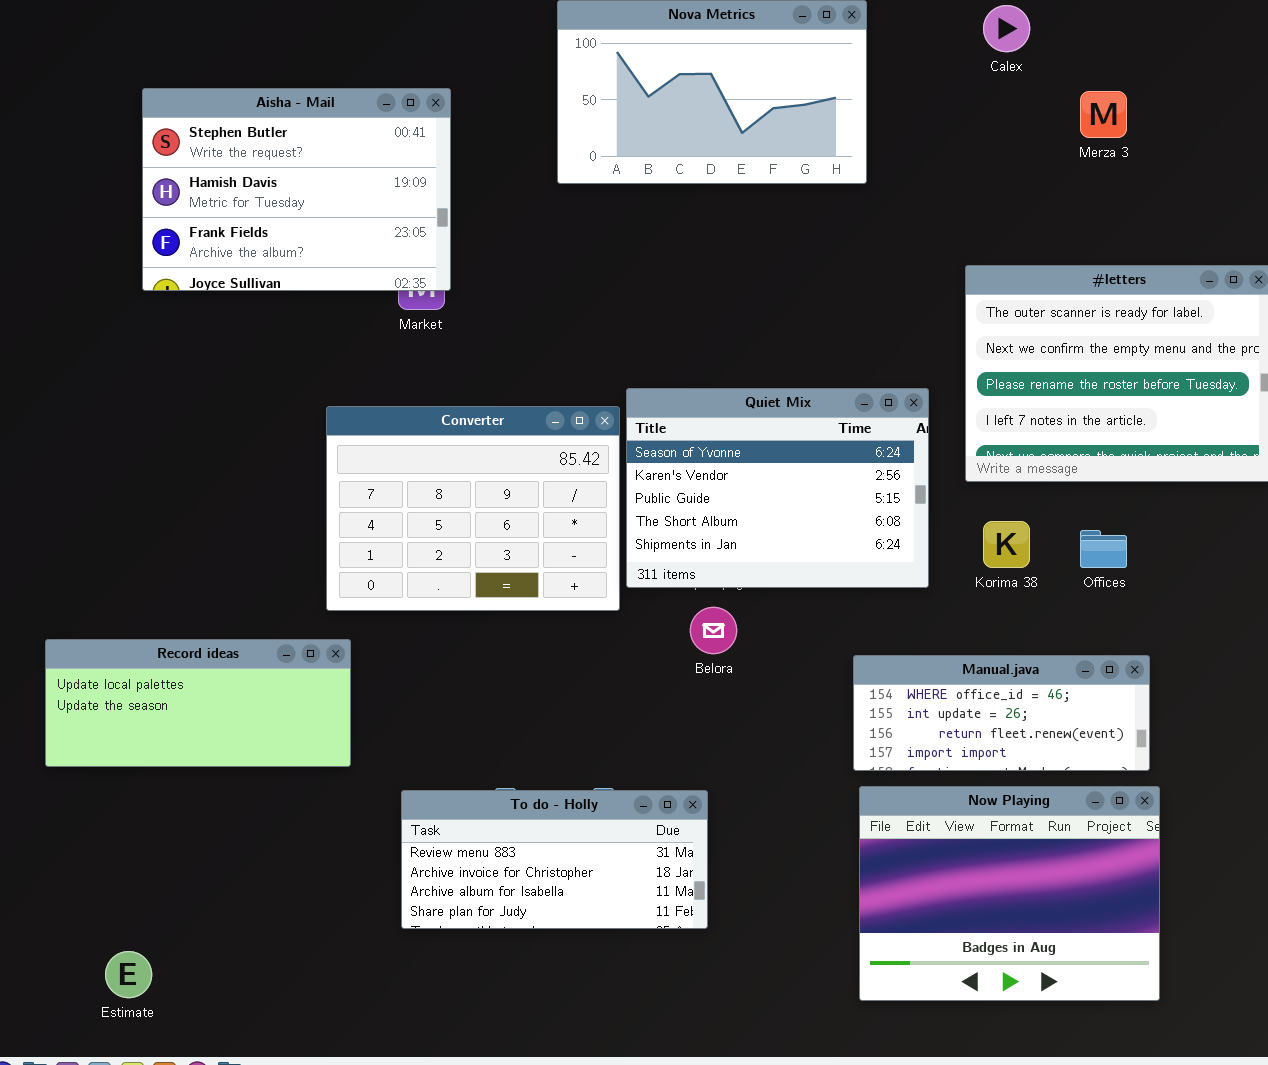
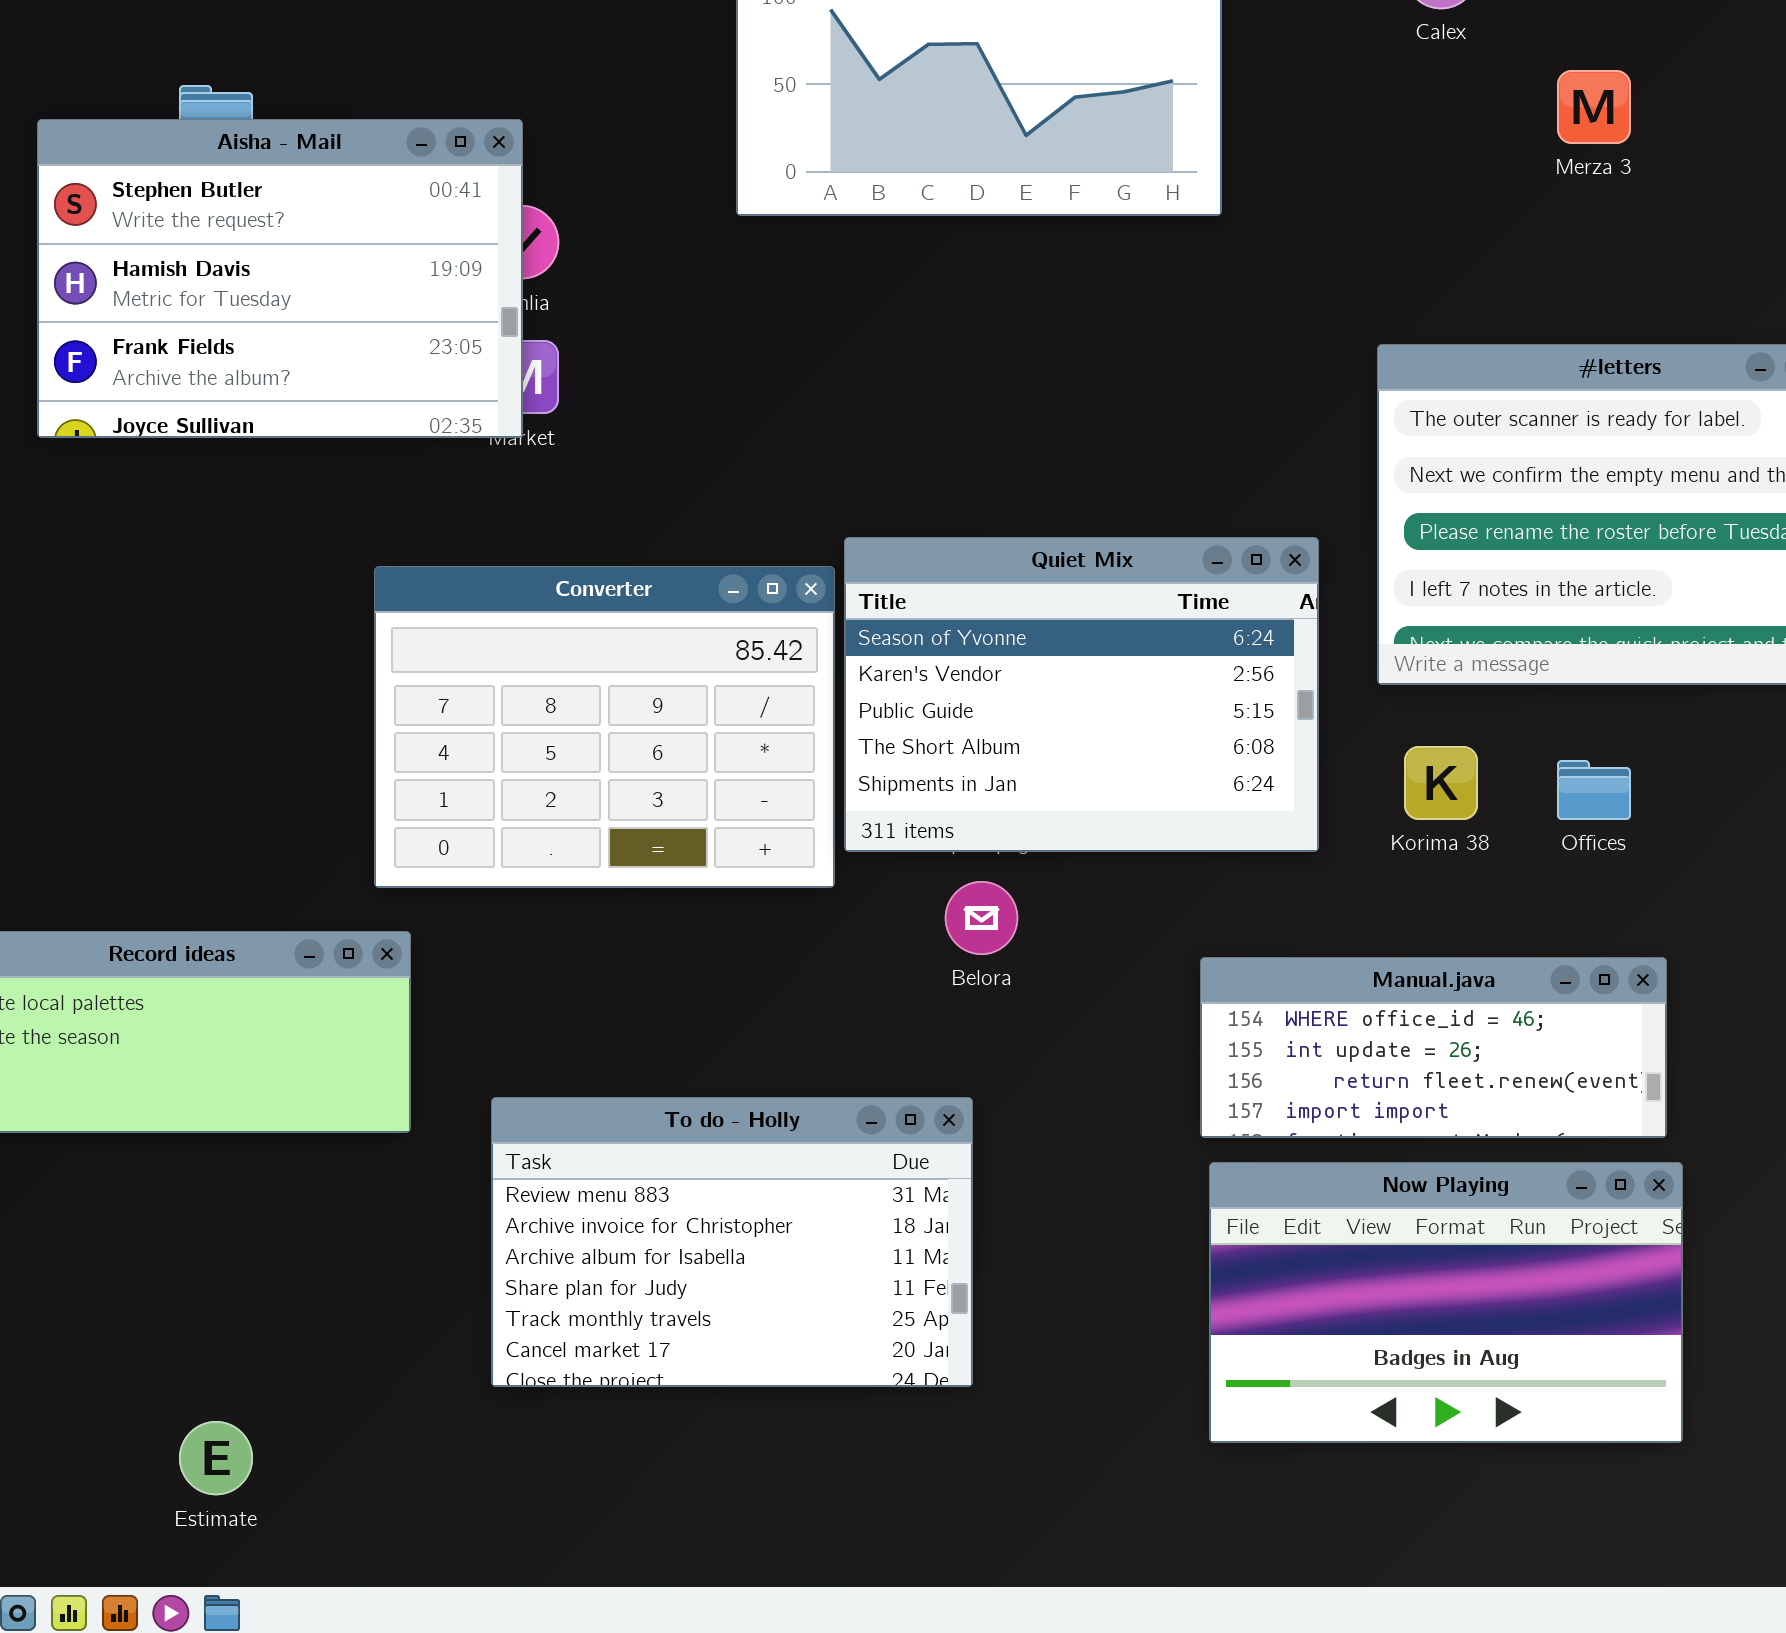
Aisha - Mail: [142,88,451,291] -> [37,119,523,438], moved
Now Playing: [859,786,1160,1001] -> [1209,1162,1683,1443], resized
To do - Holly: [401,790,708,929] -> [491,1097,973,1387], resized
Estimate: [105,951,152,998] -> [179,1421,253,1495], moved

